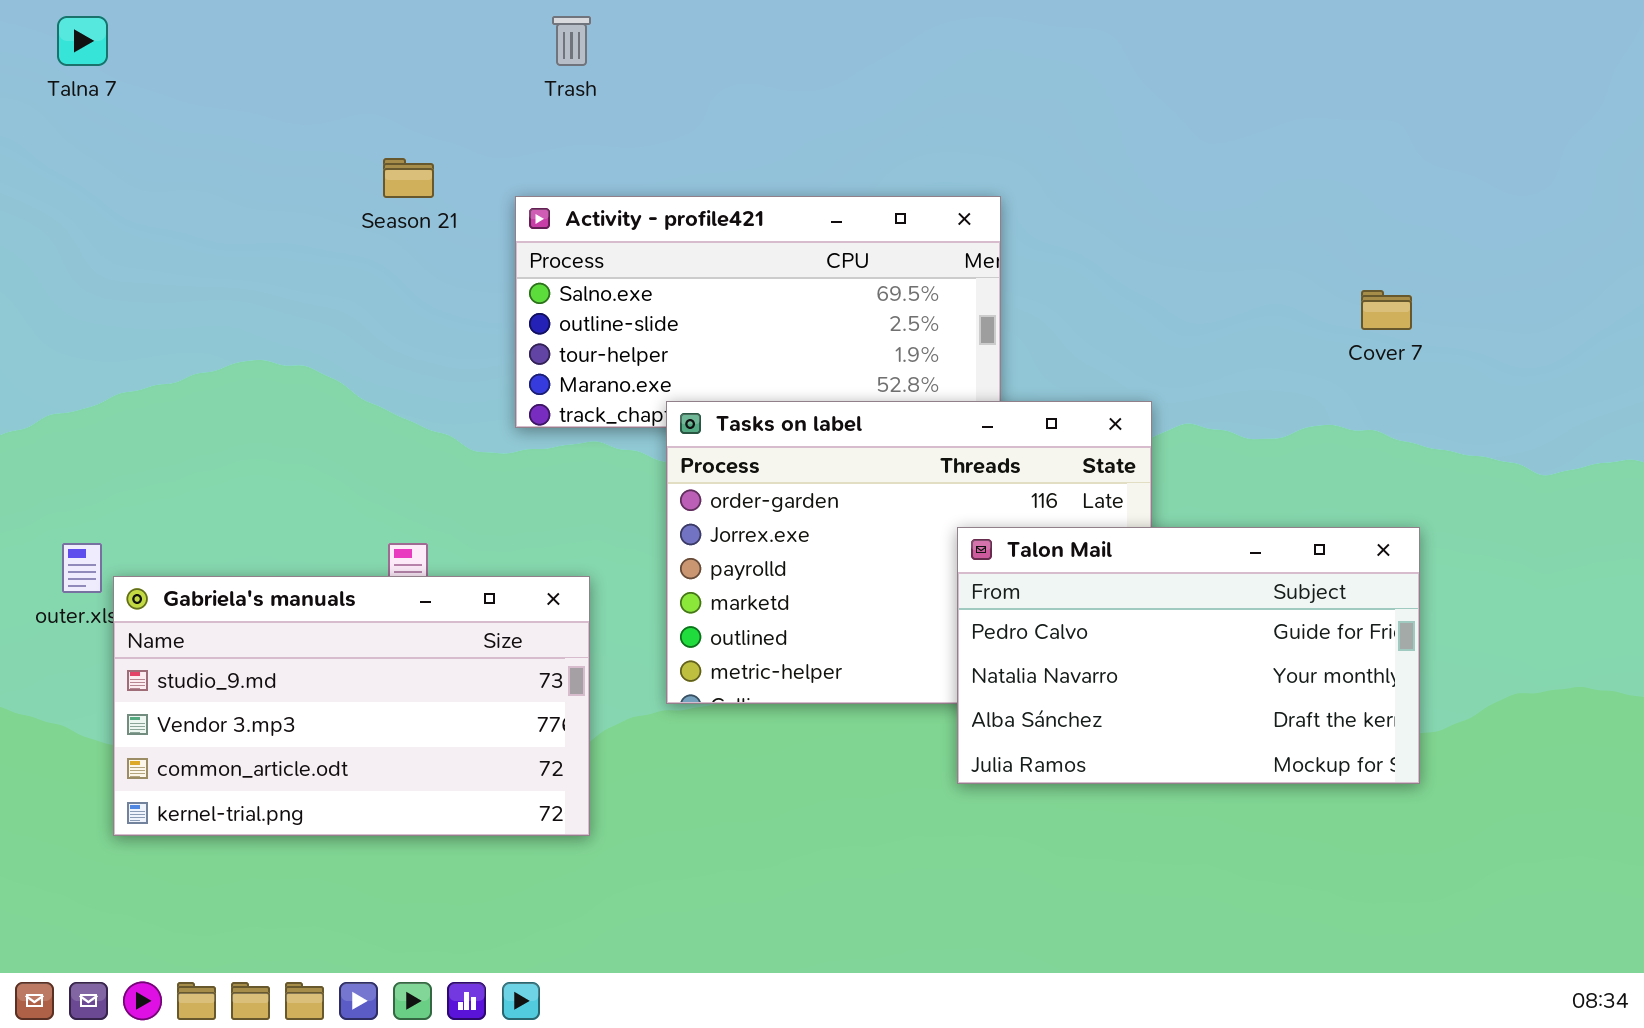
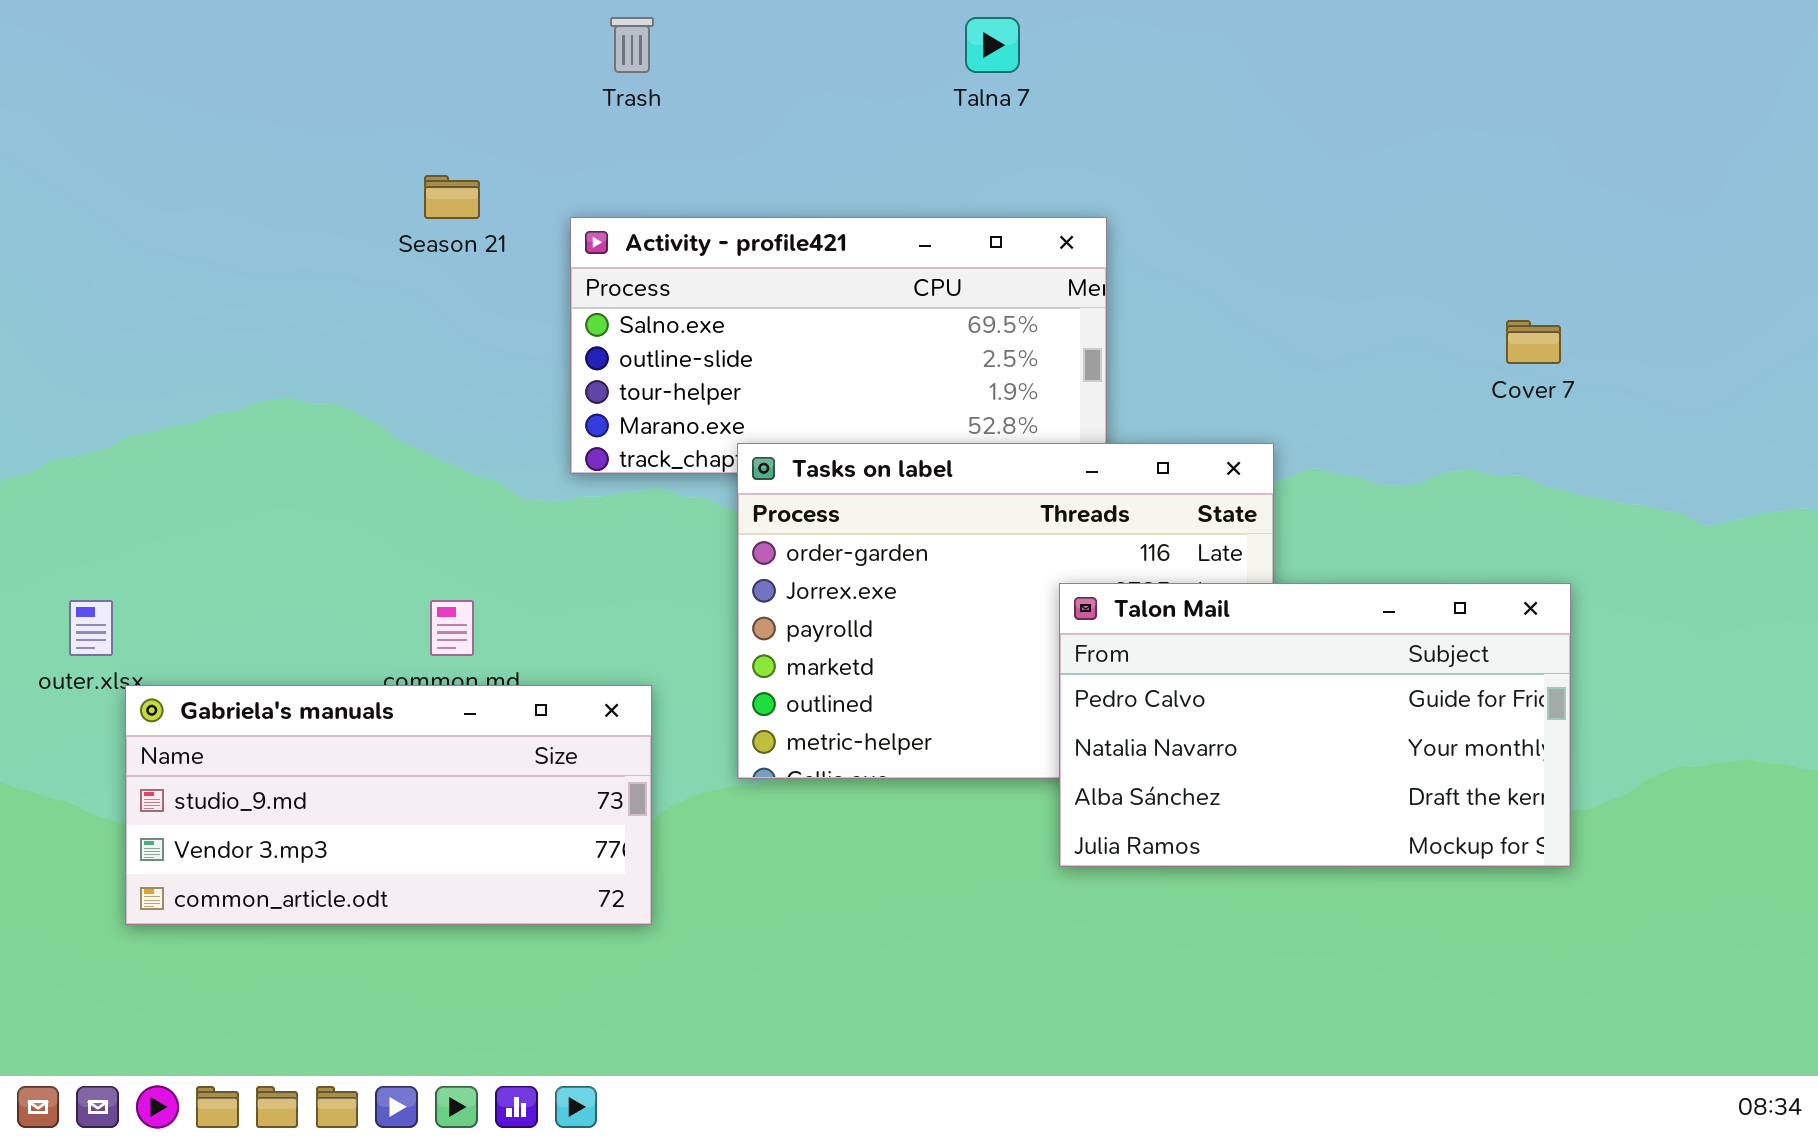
Talna 7: [57,16,108,66] -> [965,17,1020,73], moved
Gabriela's manuals: [113,576,590,836] -> [125,685,652,925], resized

